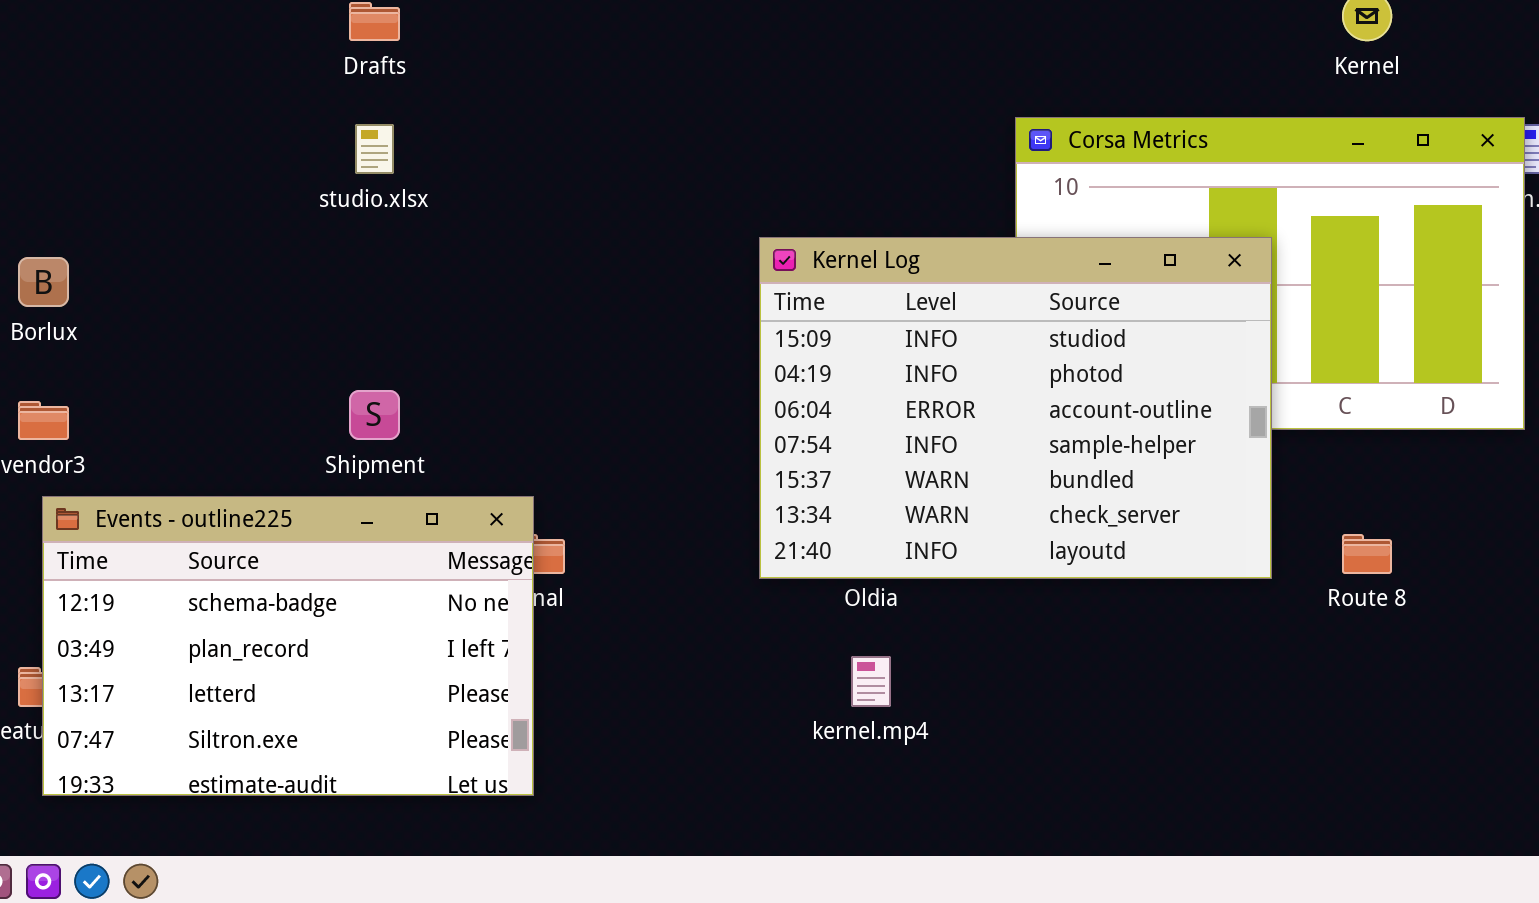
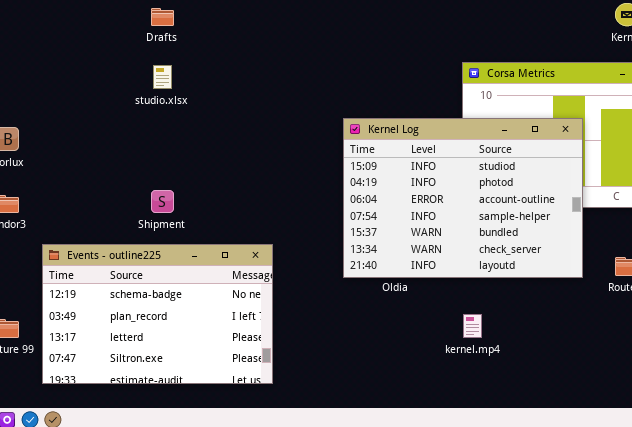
Events - outline225: [42,496,534,796] -> [42,244,273,384], moved
kernel.mp4: [851,656,891,707] -> [463,314,482,338], moved

